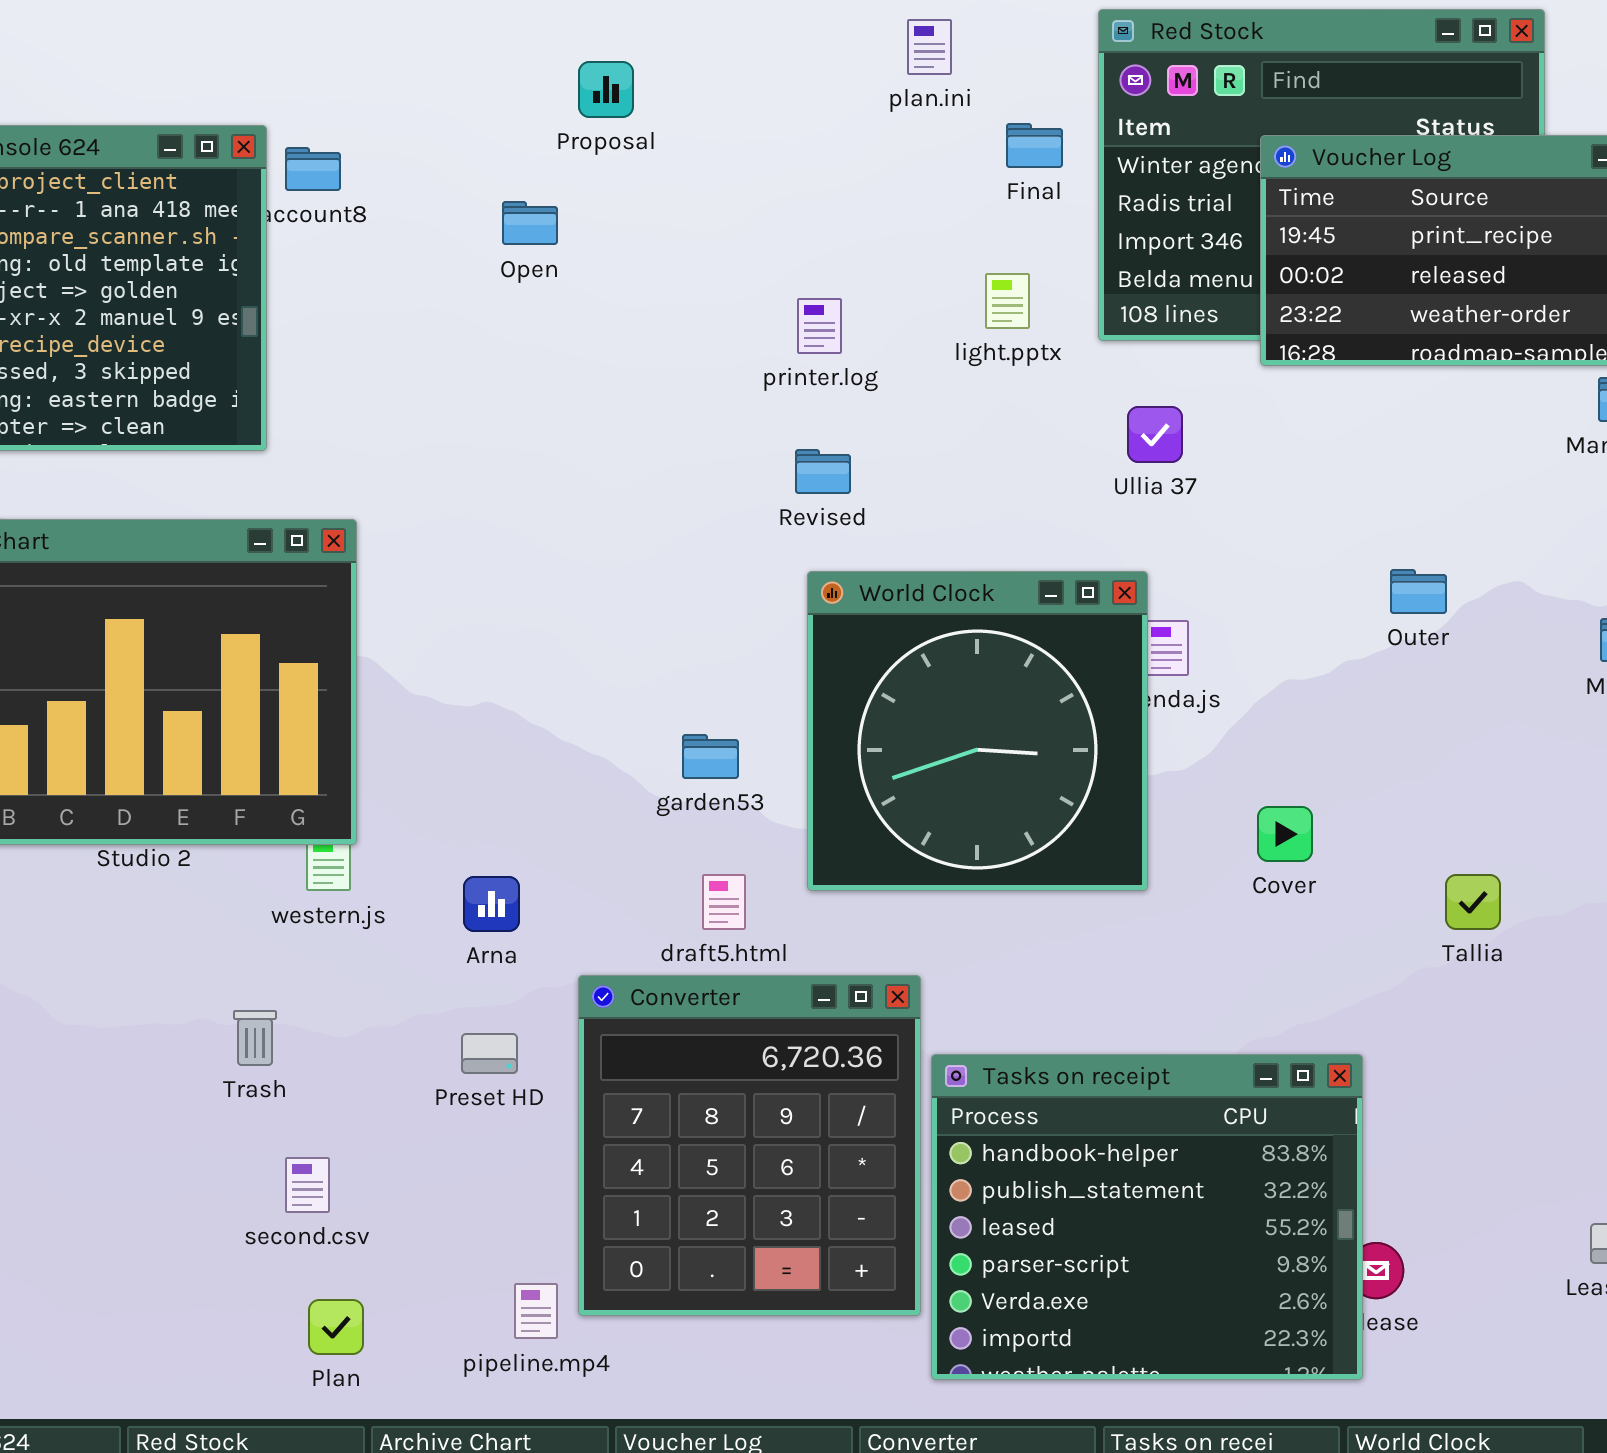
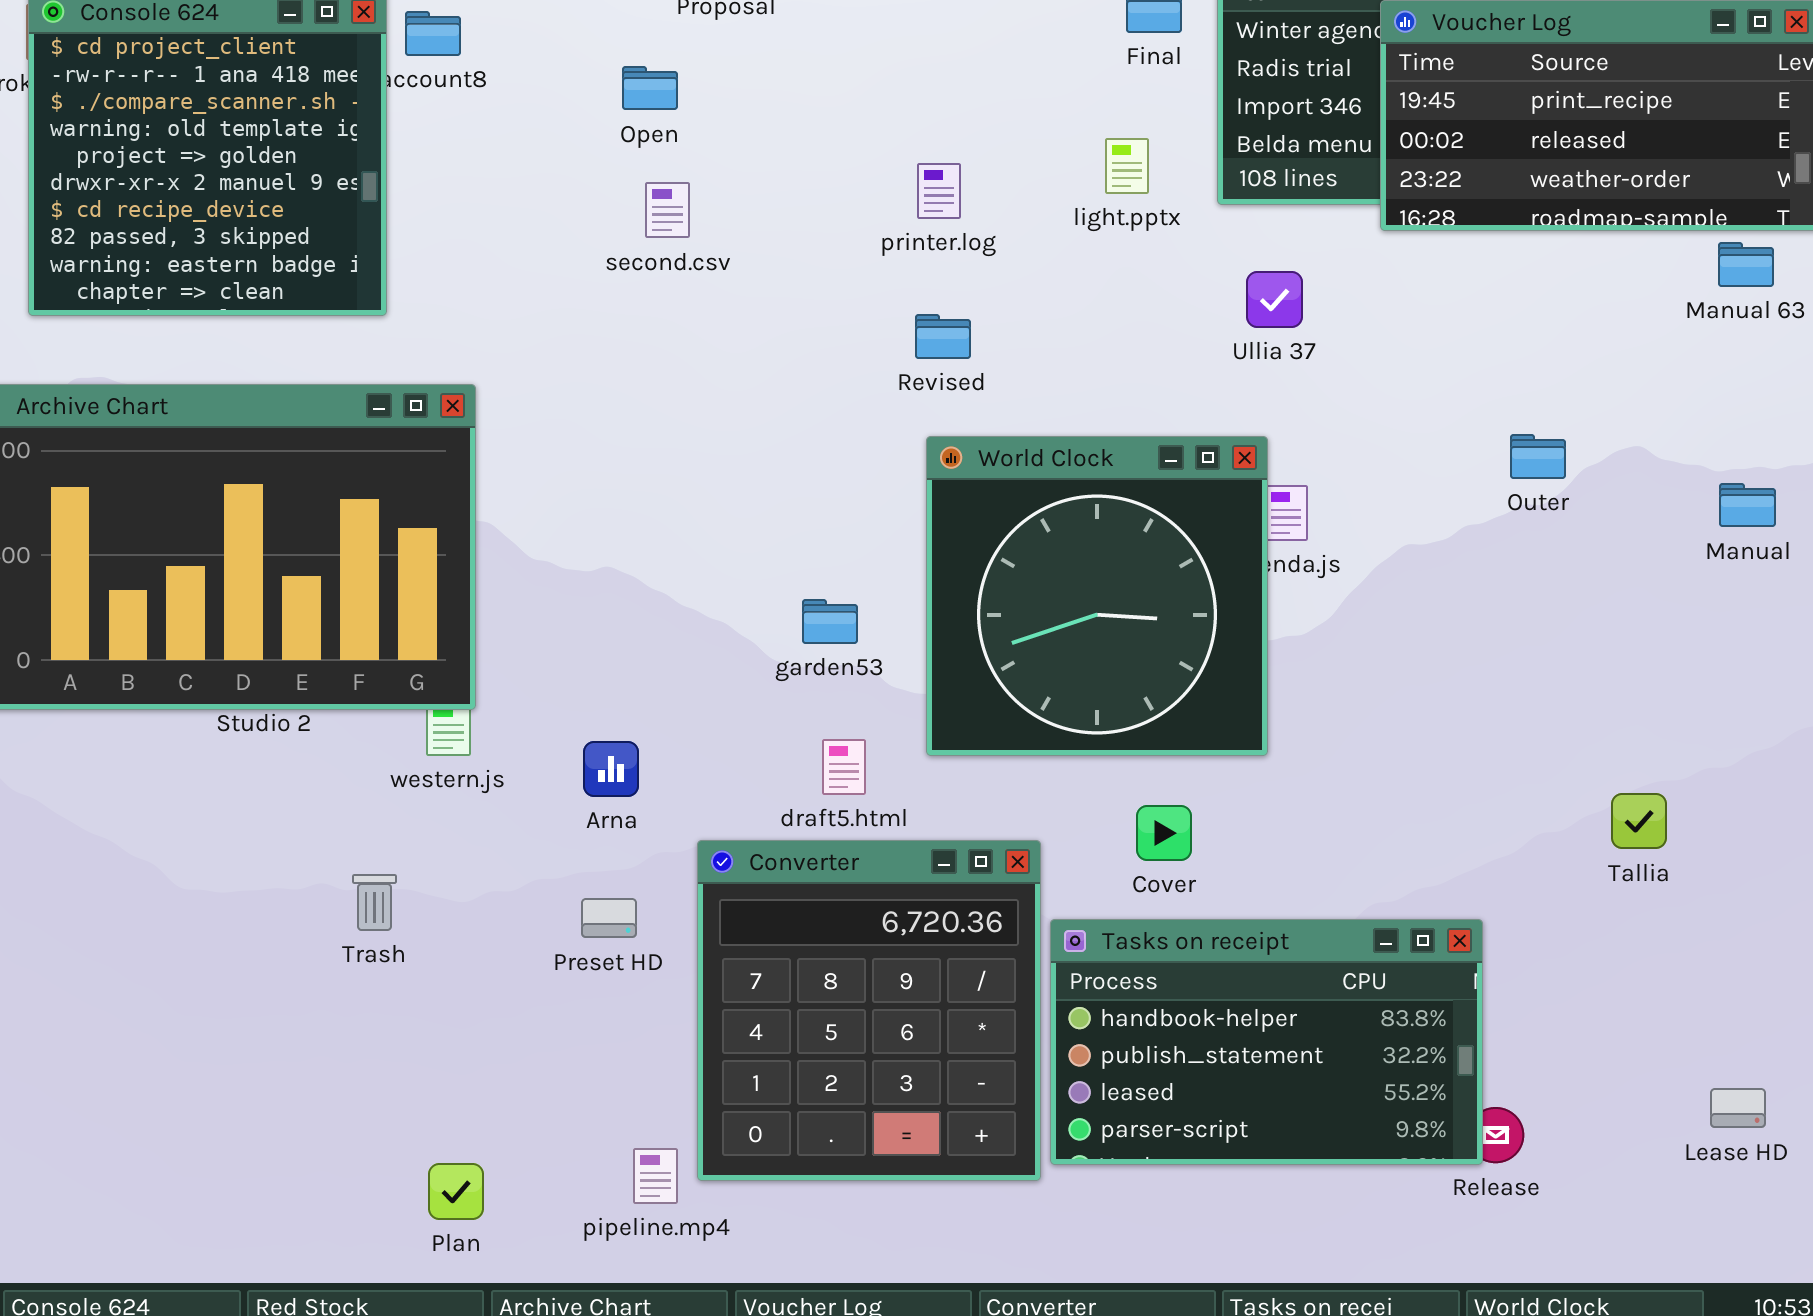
Cover: [1257,806,1313,862] -> [1136,805,1192,861], moved
Tallia: [1445,874,1501,930] -> [1611,793,1667,849], moved
Tasks on receipt: [931,1054,1363,1380] -> [1050,919,1483,1165], resized
second.csv: [285,1157,330,1213] -> [645,182,690,238], moved

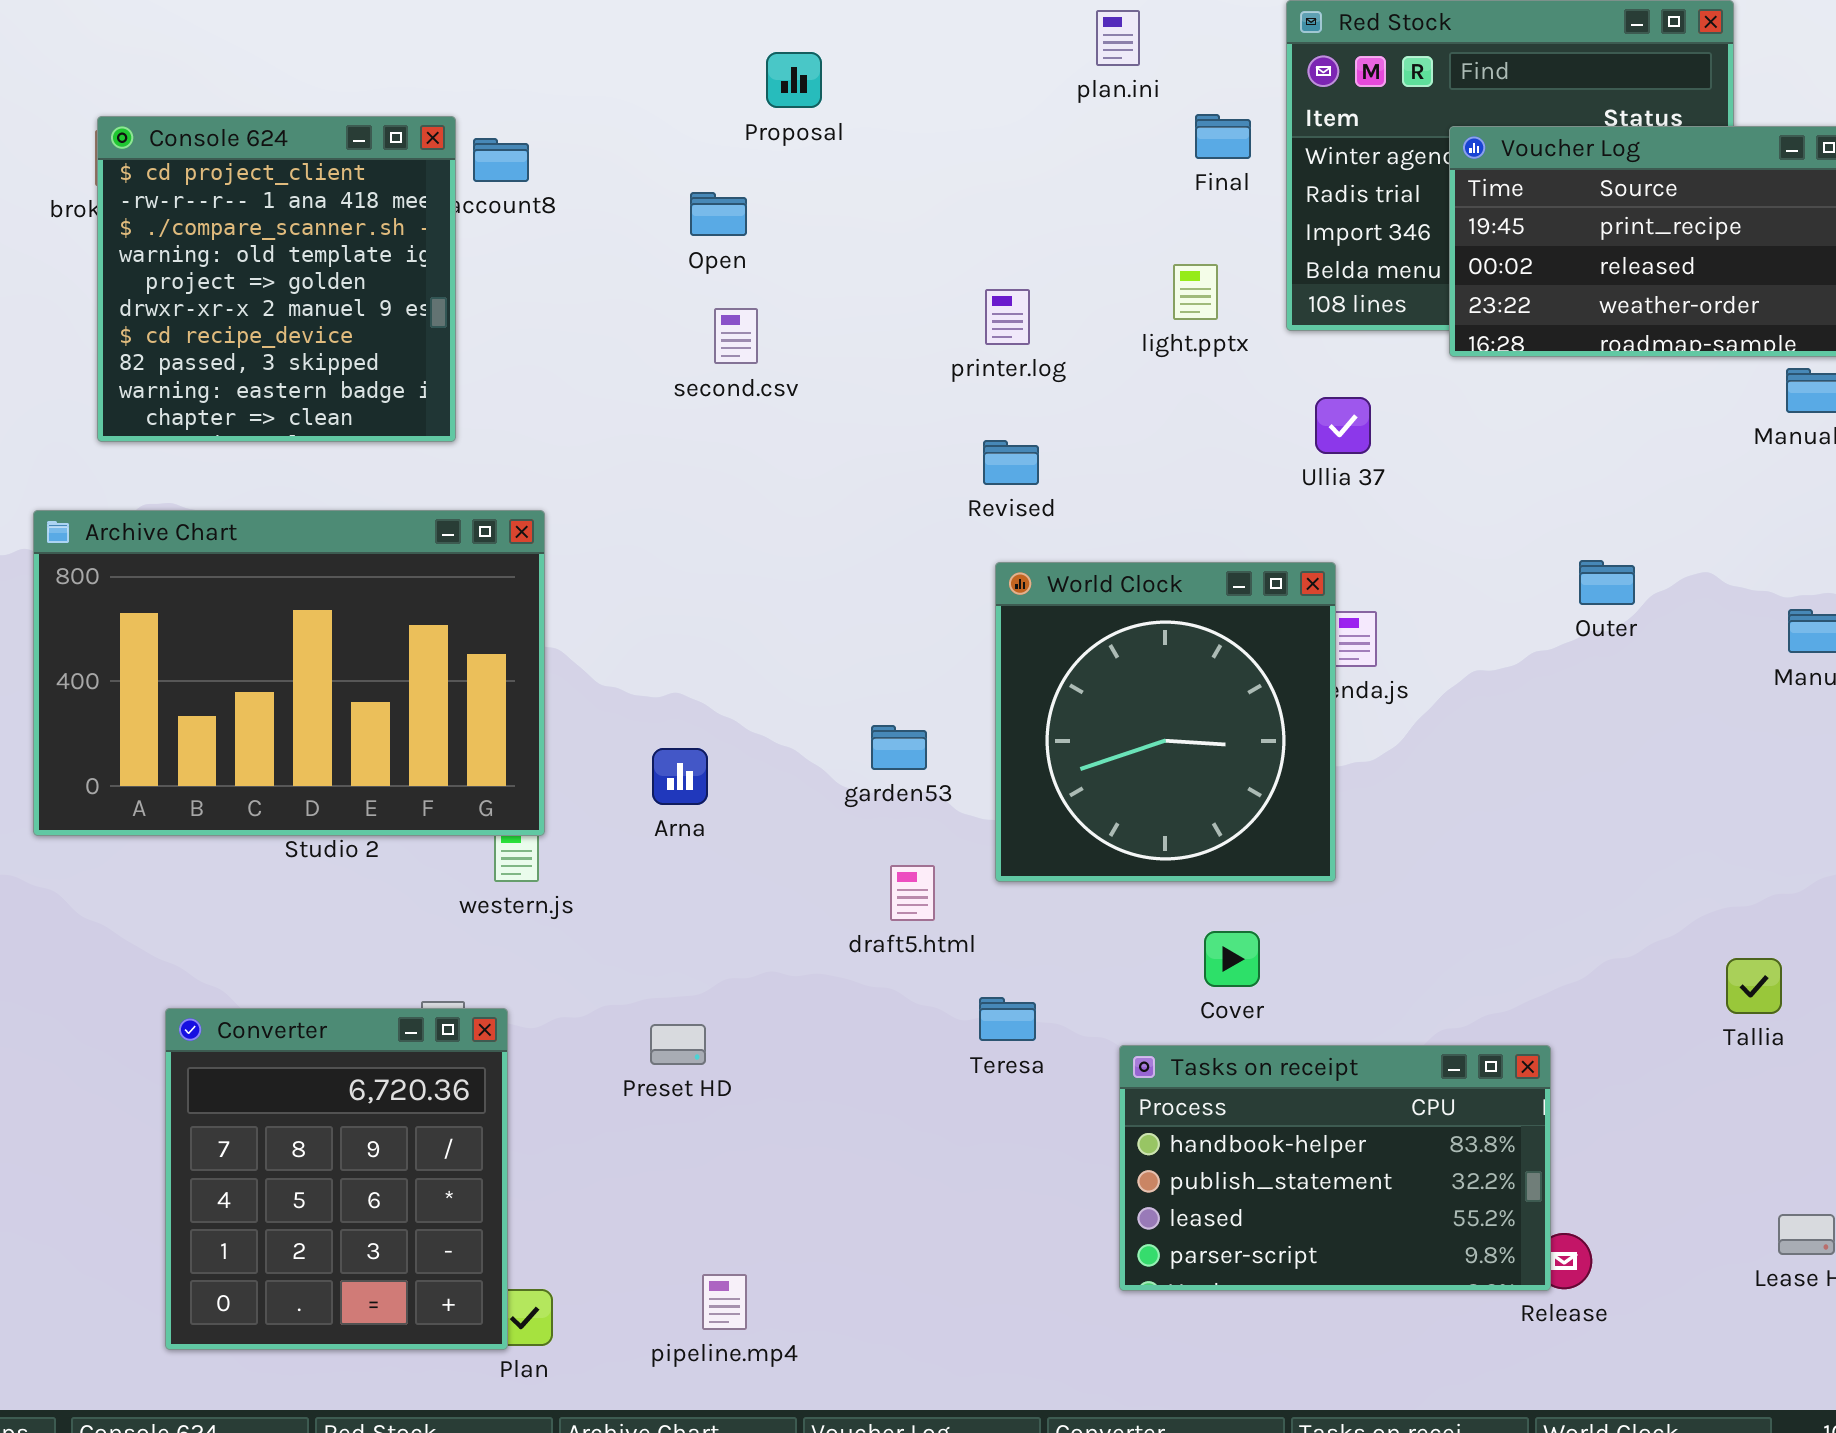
Arna: [583,741,639,797] -> [652,748,708,805], moved
Tallia: [1611,793,1667,849] -> [1726,958,1782,1014], moved
Converter: [697,840,1041,1181] -> [165,1008,508,1350], moved

